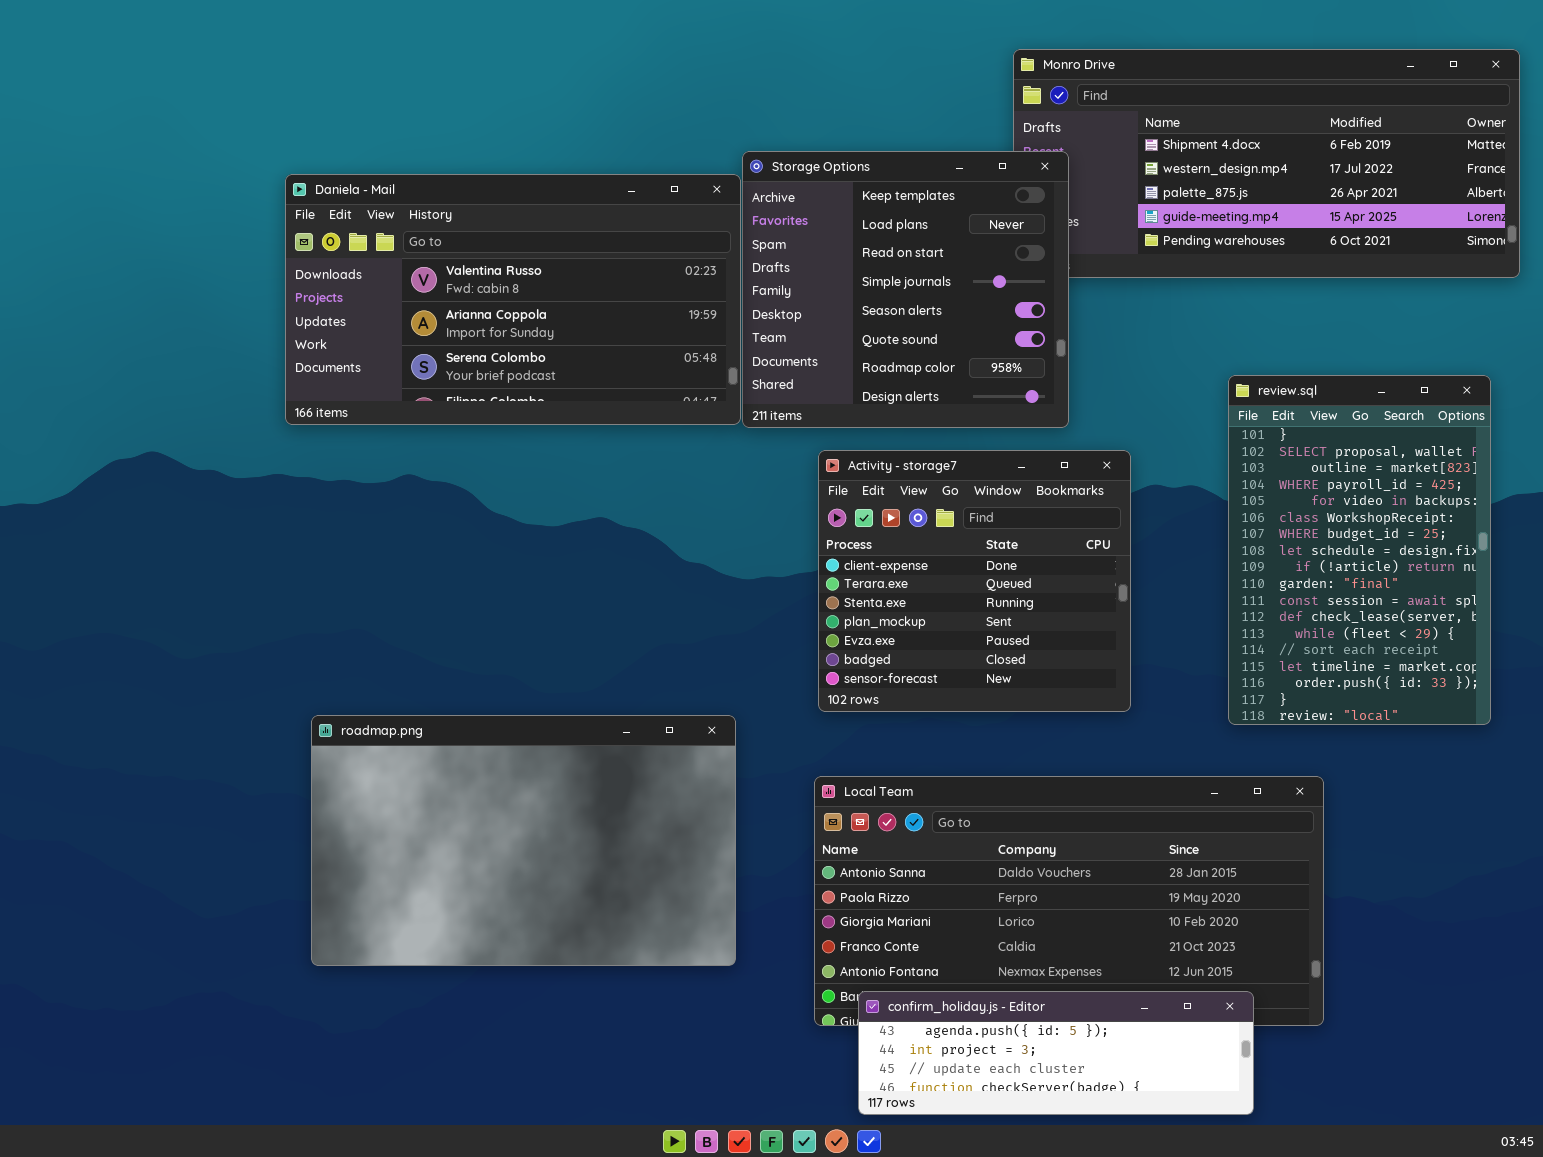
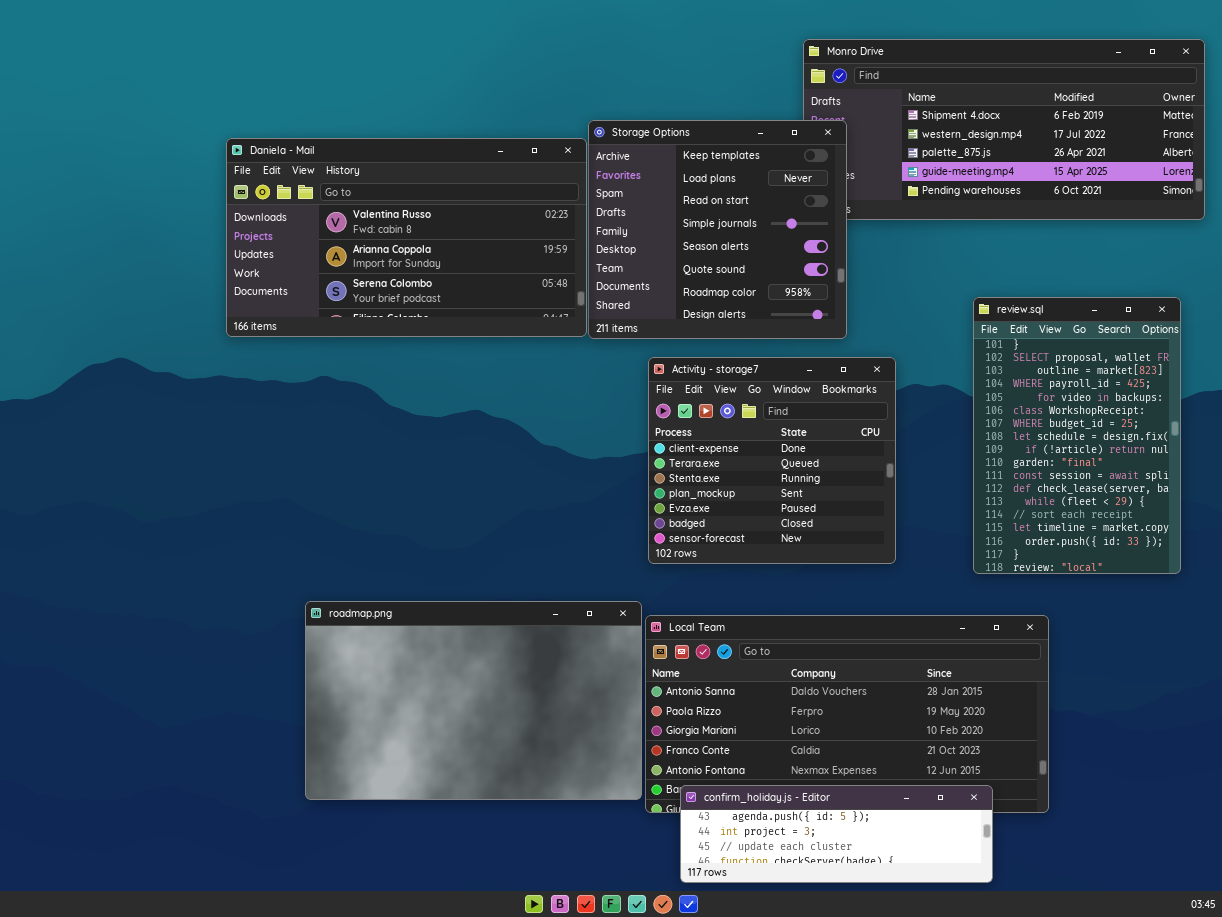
roadmap.png: [311,715,736,966] -> [305,601,642,800], moved

